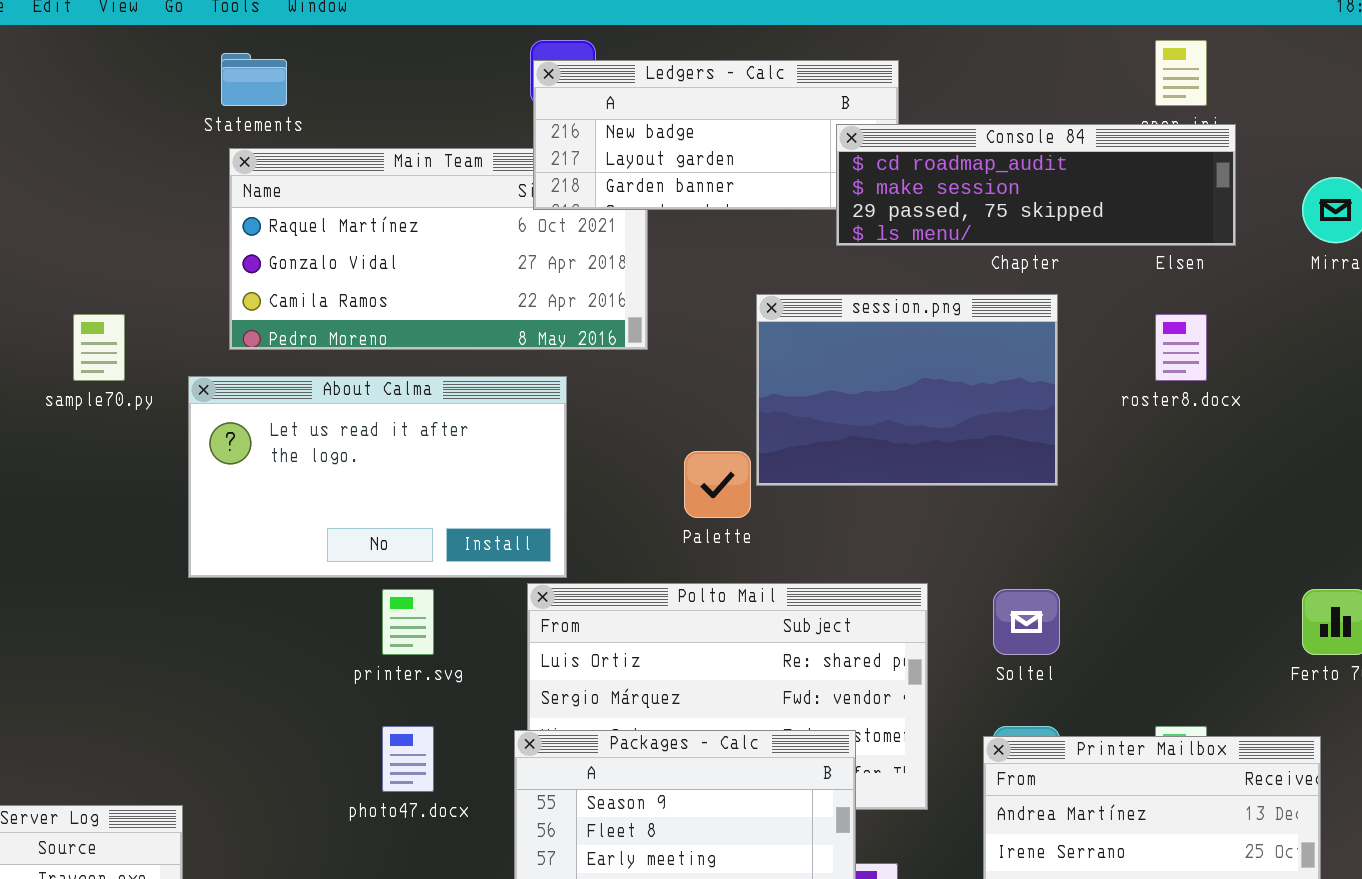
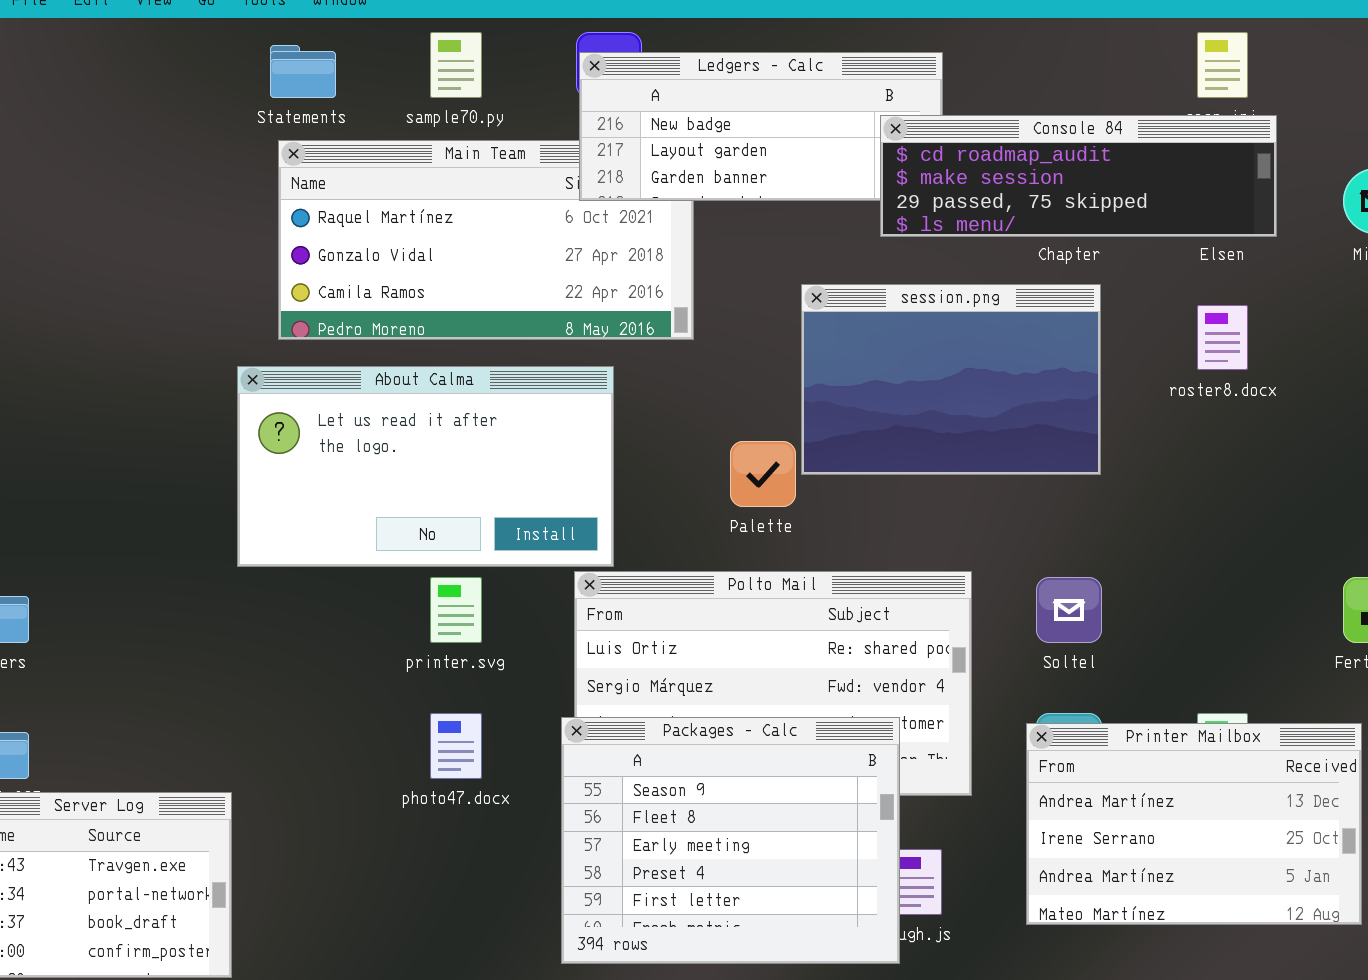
sample70.py: [73,314,125,381] -> [430,32,482,98], moved

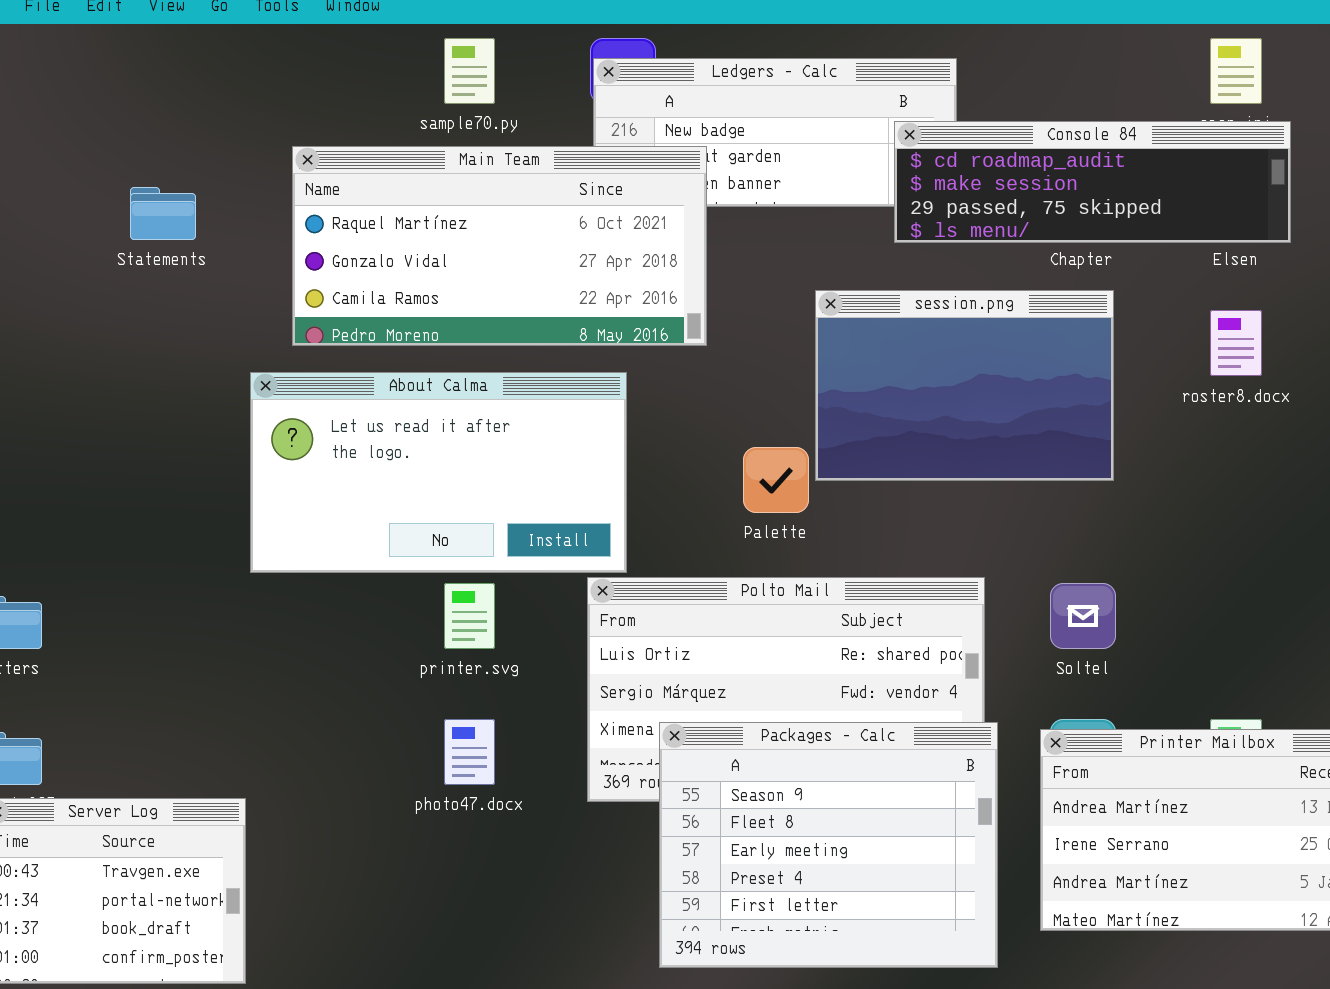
Statements: [270,45,336,98] -> [130,187,196,240], moved
Main Team: [278,140,694,340] -> [292,146,707,346], raised
Packages - Calc: [561,717,900,964] -> [659,722,998,968], moved

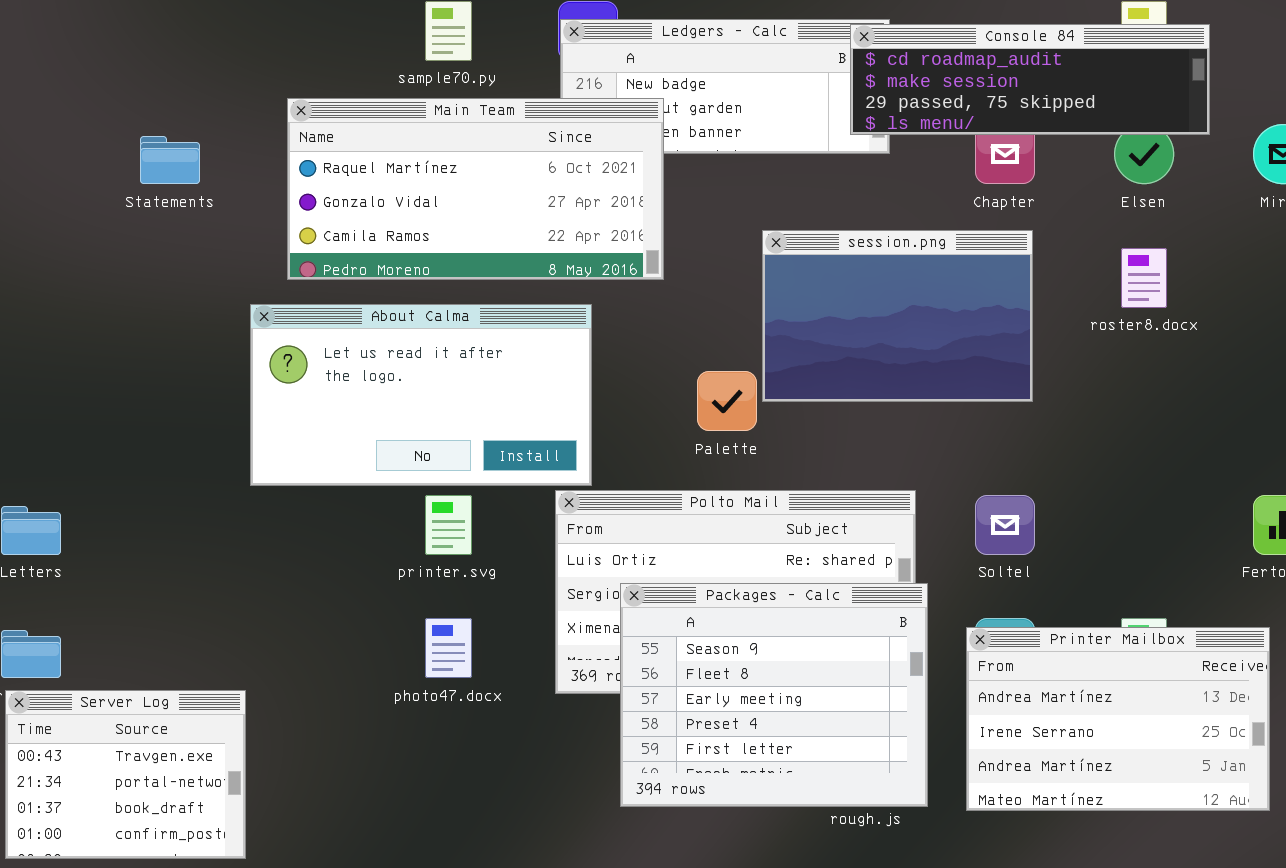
Console 84: [894,121,1291,243] -> [850,24,1210,135], moved
Packages - Calc: [659,722,998,968] -> [620,583,928,807], moved

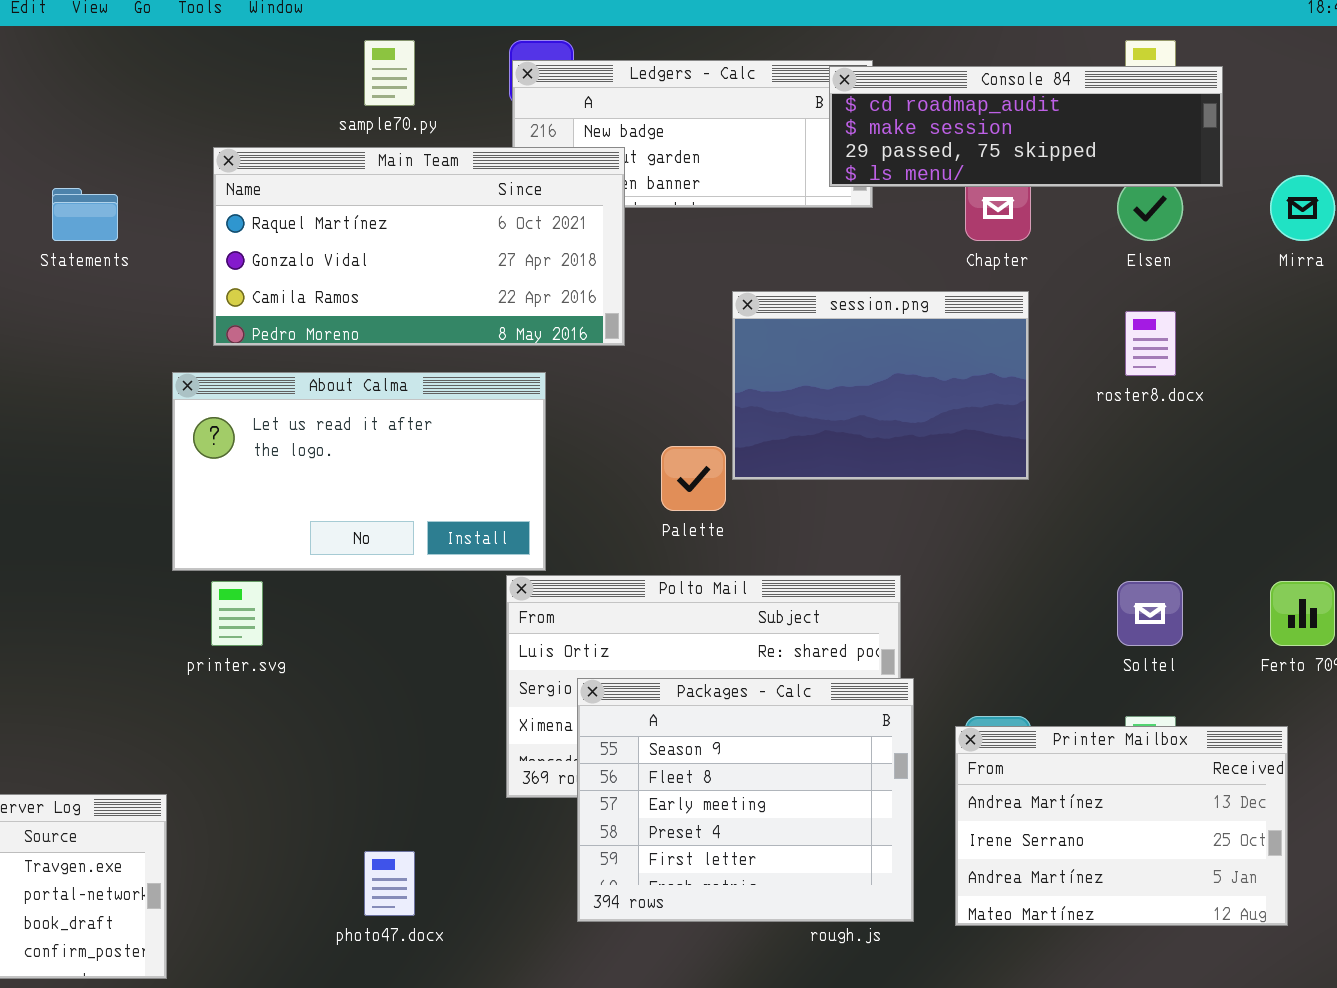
printer.svg: [425,495,472,555] -> [211,581,263,646], moved
Soltel: [975,495,1035,555] -> [1117,581,1183,646], moved
photo47.docx: [425,618,472,678] -> [364,851,415,916], moved

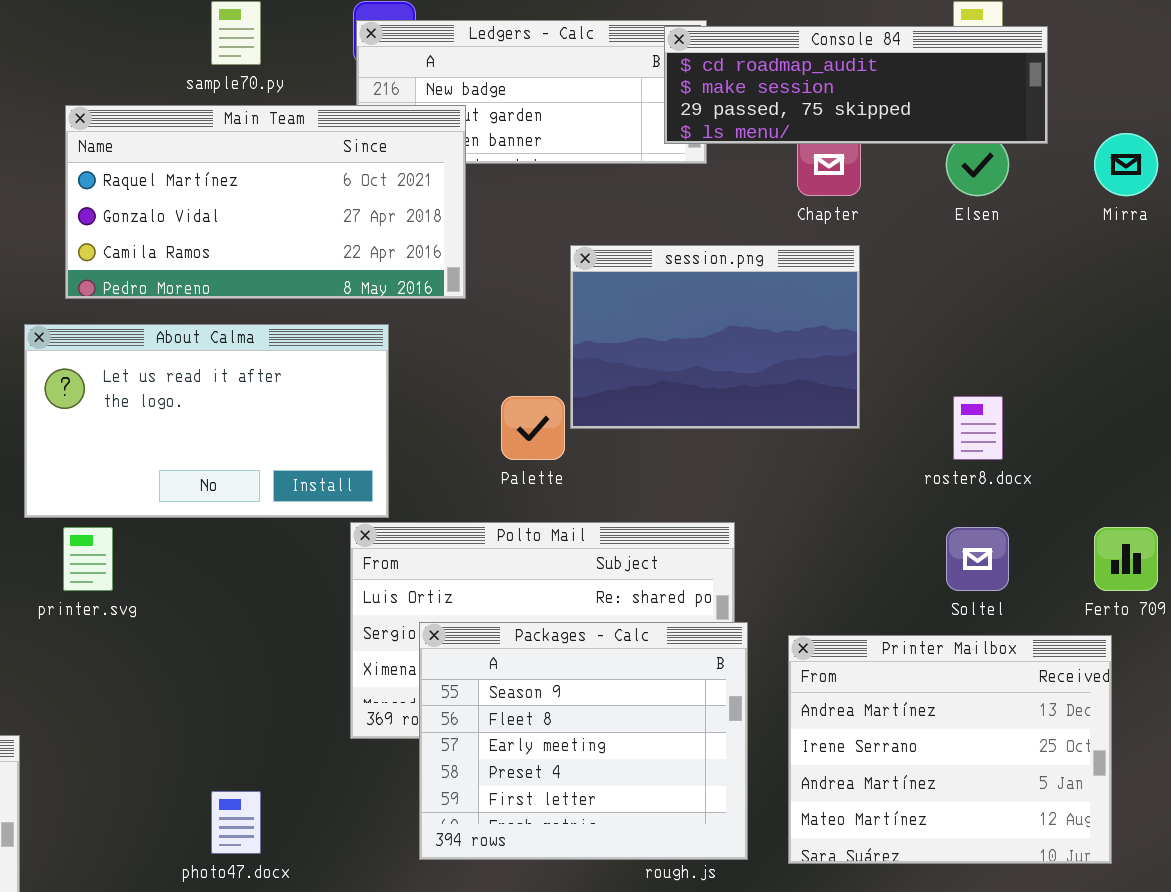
roster8.docx: [1125,311,1176,376] -> [953,396,1003,460], moved
Printer Mailbox: [955,726,1288,926] -> [788,635,1112,864], resized

